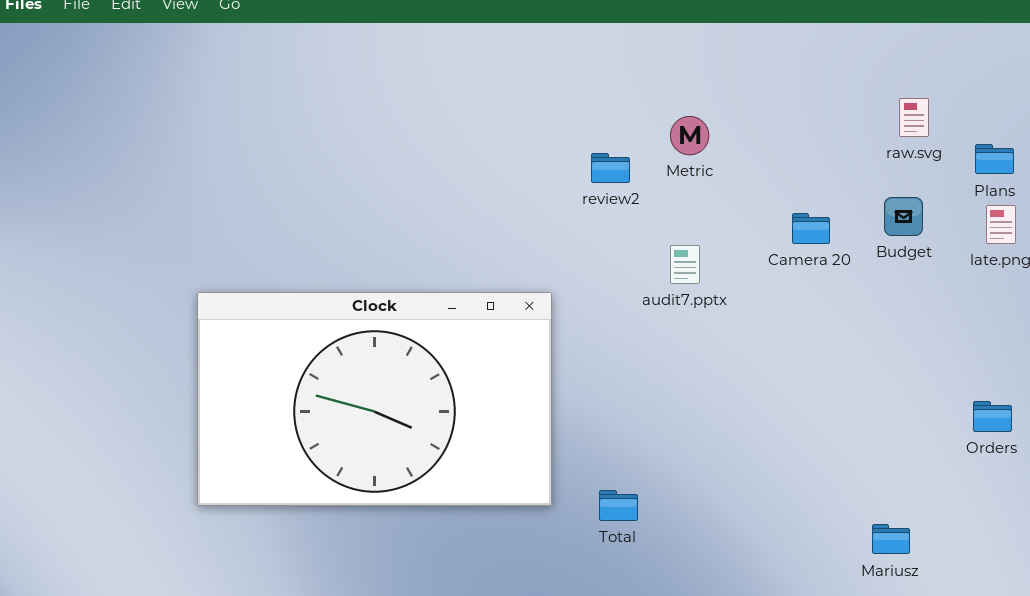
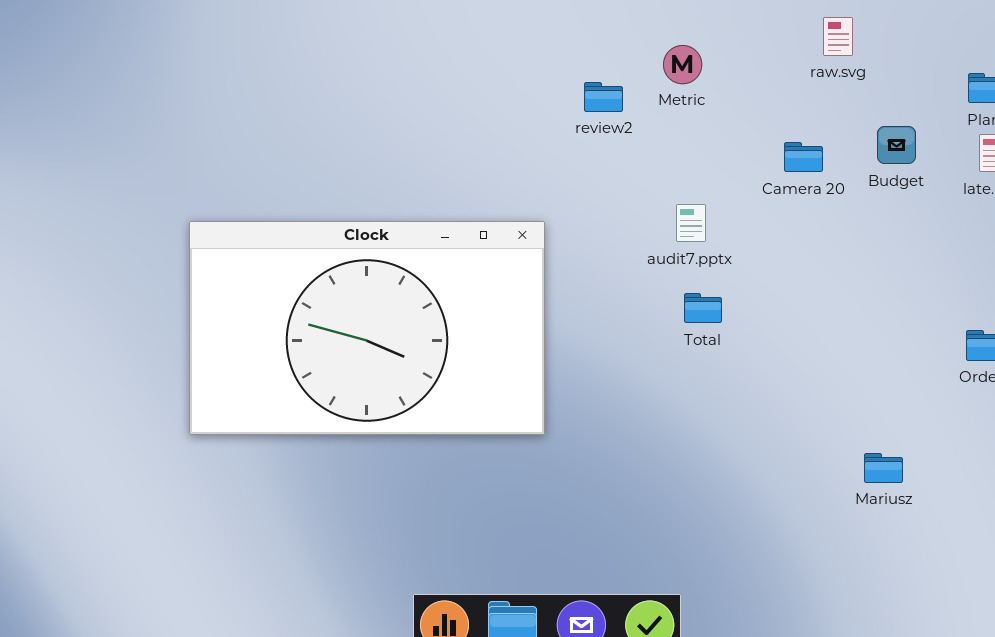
raw.svg: [899,98,929,137] -> [823,17,853,56], moved
audit7.pptx: [670,245,700,284] -> [676,204,706,242], moved
Total: [599,490,638,521] -> [684,293,722,323], moved

